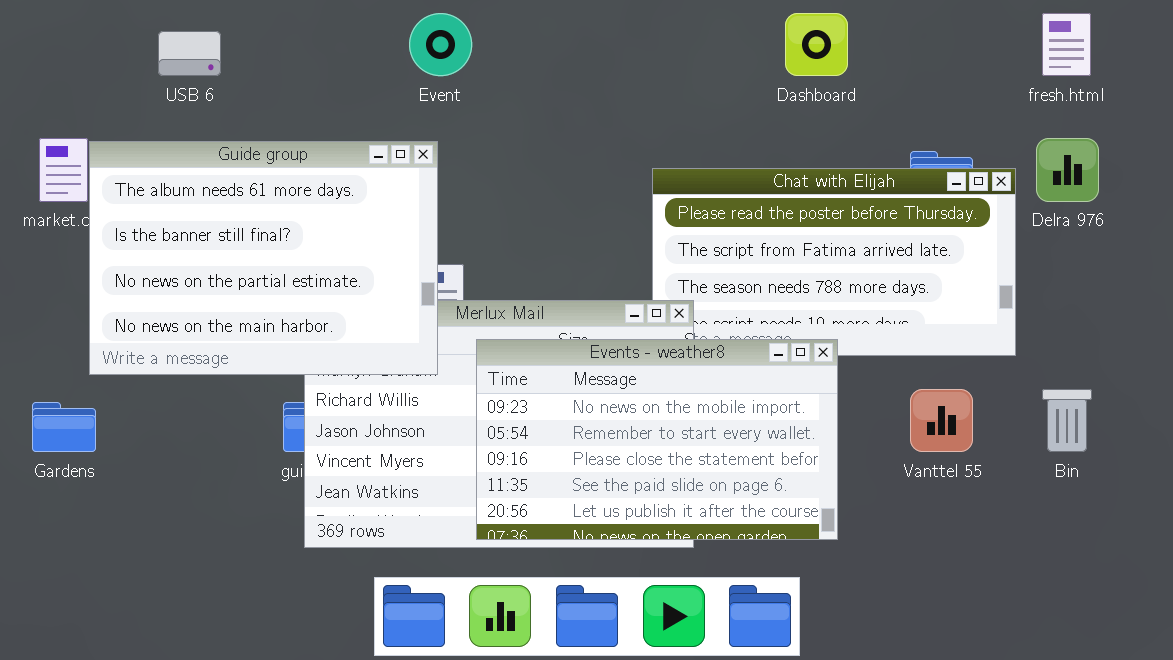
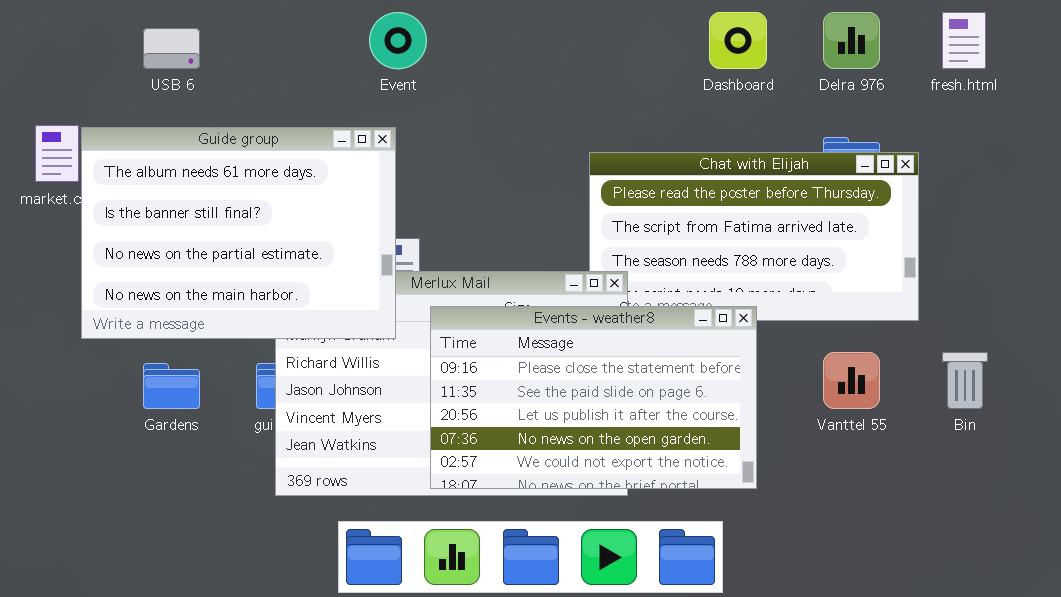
Delra 976: [1036,138,1099,202] -> [823,12,880,69], moved
Events - weather8: [476,339,838,540] -> [430,306,757,489], scrolled down 2 rows
Gardens: [32,402,96,452] -> [143,363,200,409], moved

